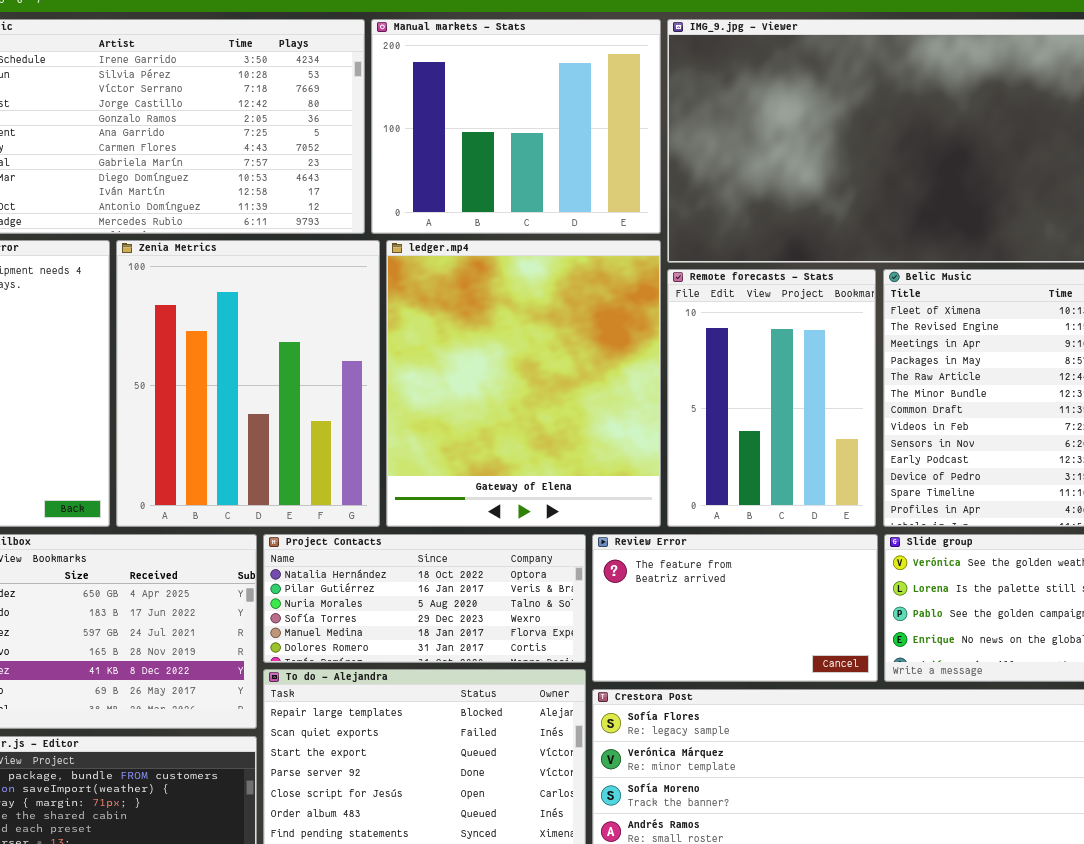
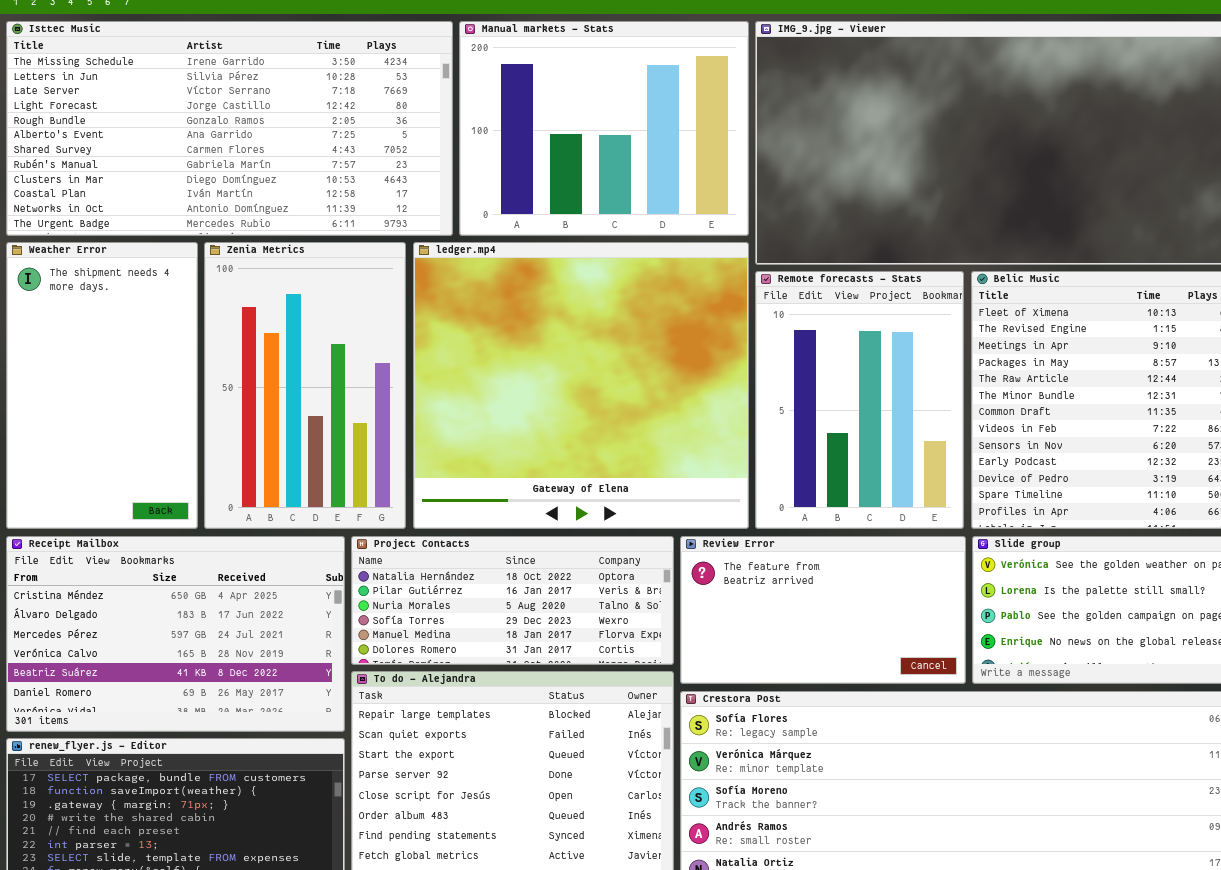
Zenia Metrics: [116,240,380,527] -> [204,242,406,529], resized
ledger.mp4: [386,240,661,527] -> [413,242,749,529], resized

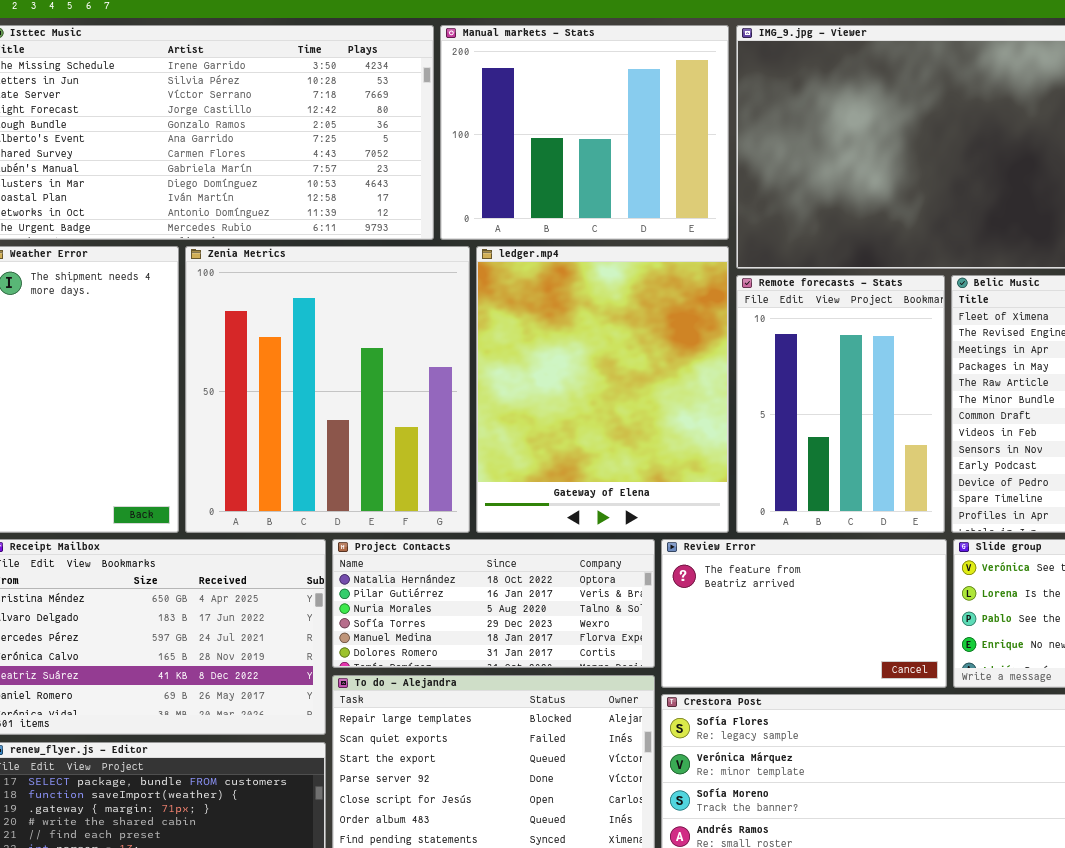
Zenia Metrics: [204,242,406,529] -> [185,246,470,533], resized
ledger.mp4: [413,242,749,529] -> [476,246,729,533], resized

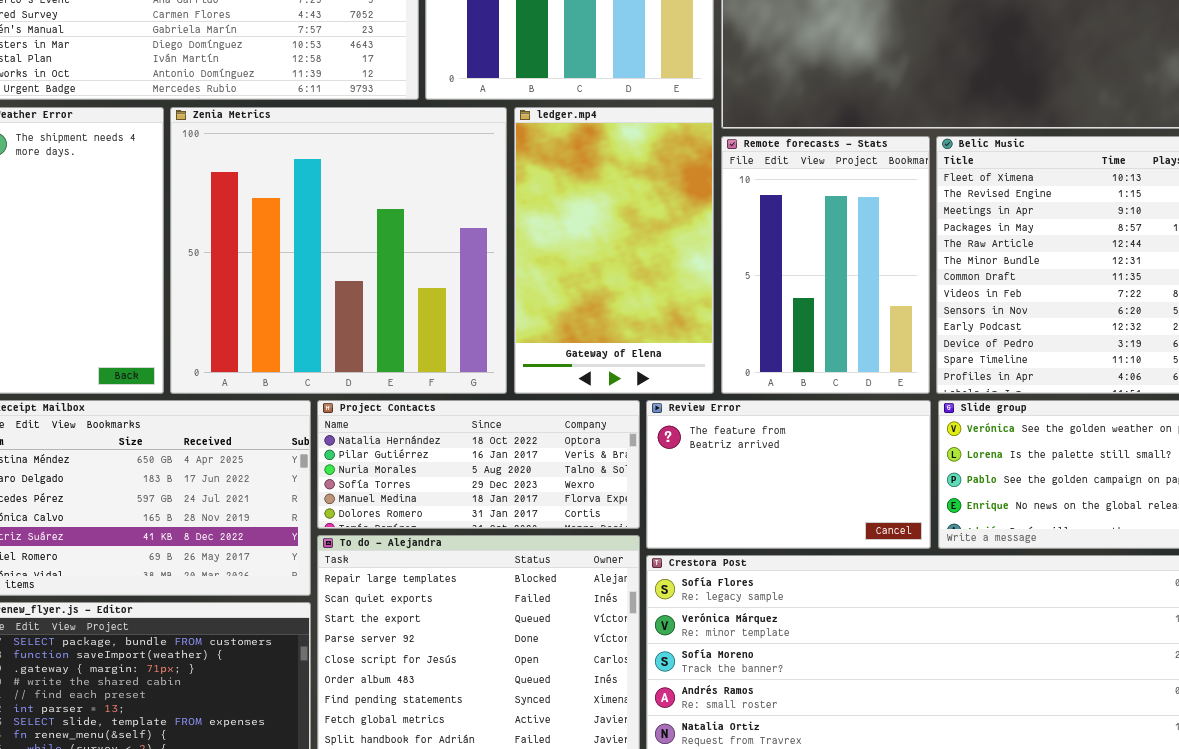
Zenia Metrics: [185,246,470,533] -> [170,107,507,394], resized
ledger.mp4: [476,246,729,533] -> [514,107,714,394], resized

